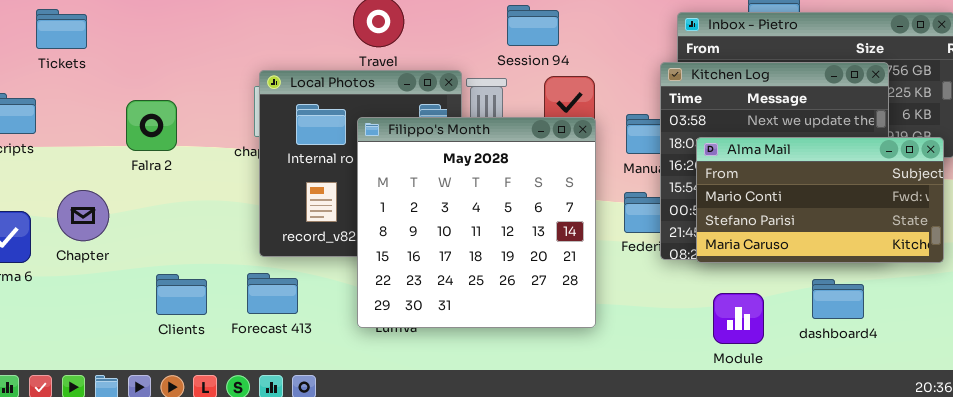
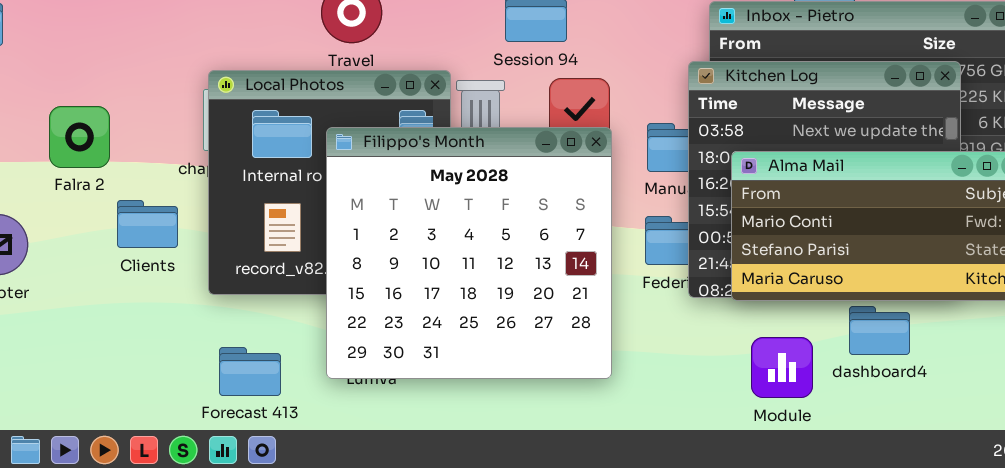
Forecast 413: [247,273,298,314] -> [219,347,281,396], moved
Clients: [156,274,207,315] -> [117,200,178,248], moved
dashboard4: [812,279,864,319] -> [849,306,910,355], moved

